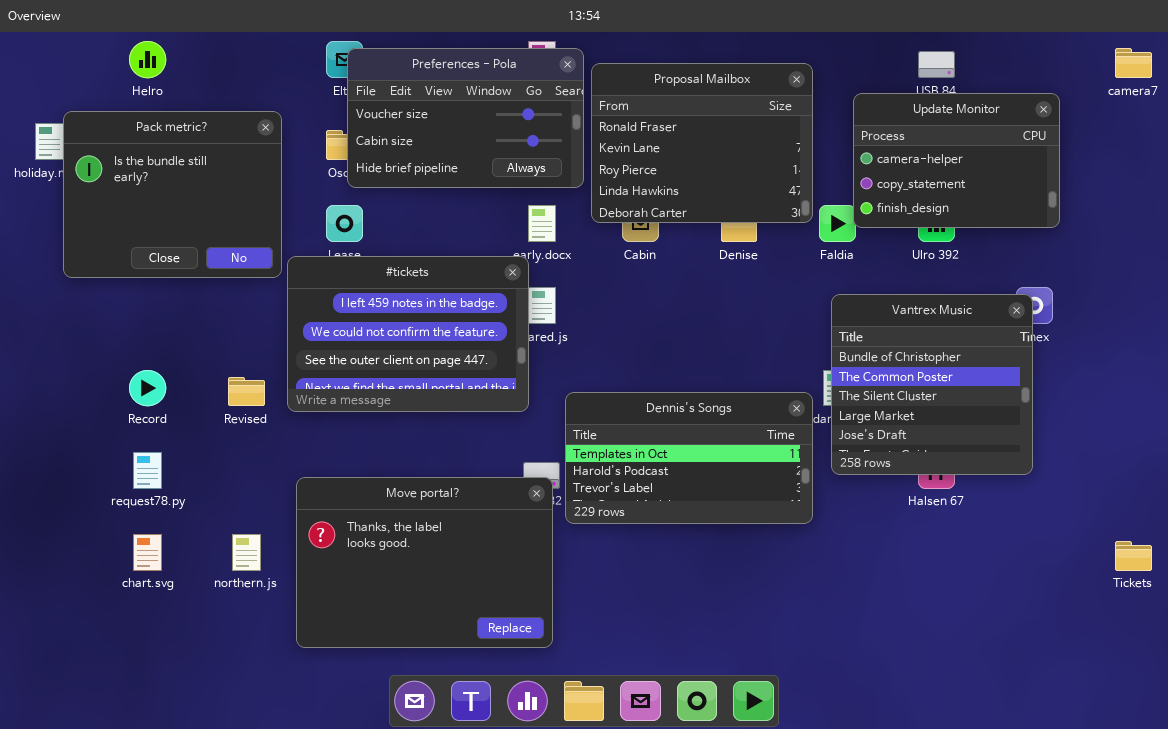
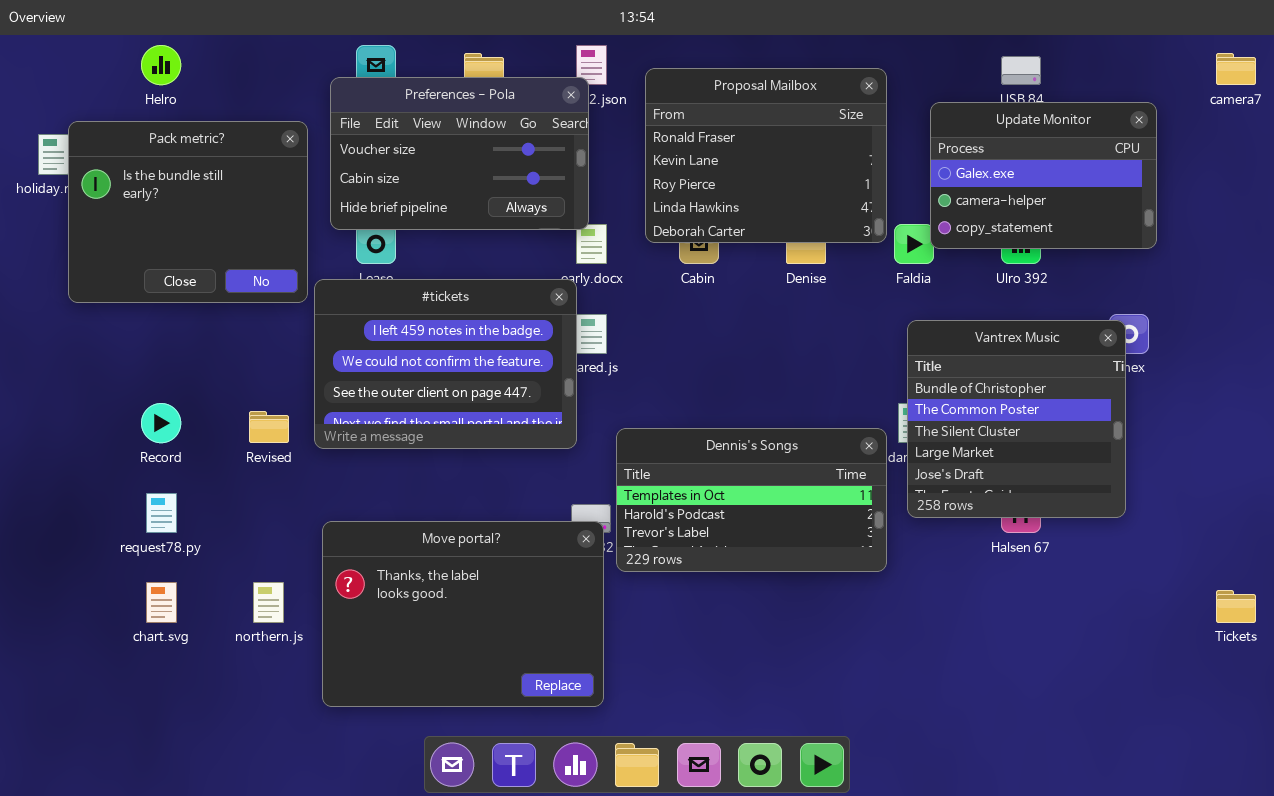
Preferences - Pola: [347,48,584,188] -> [330,77,589,230], moved
Update Monitor: [853,93,1060,228] -> [930,102,1157,249], scrolled up 1 row

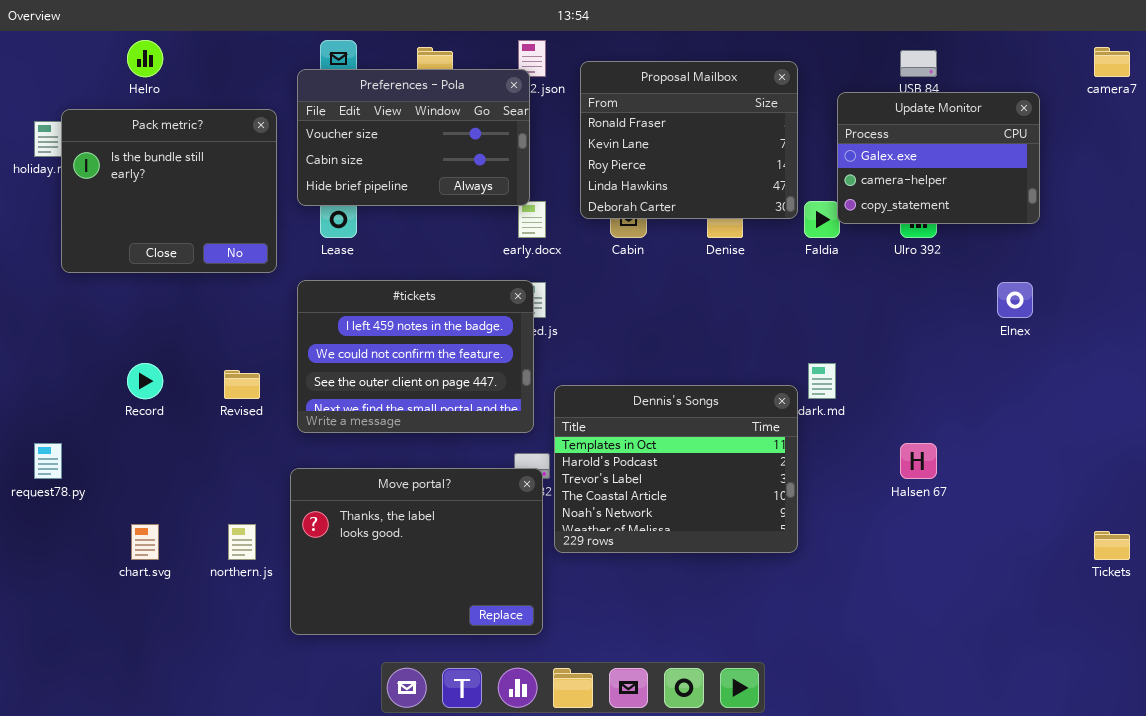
#tickets: [314,279,577,449] -> [297,280,534,433], moved
Vantrex Music: [907,320,1126,518] -> none, closed
Dennis's Songs: [616,428,887,572] -> [554,385,798,553], resized
request78.py: [146,493,177,533] -> [34,443,62,479], moved

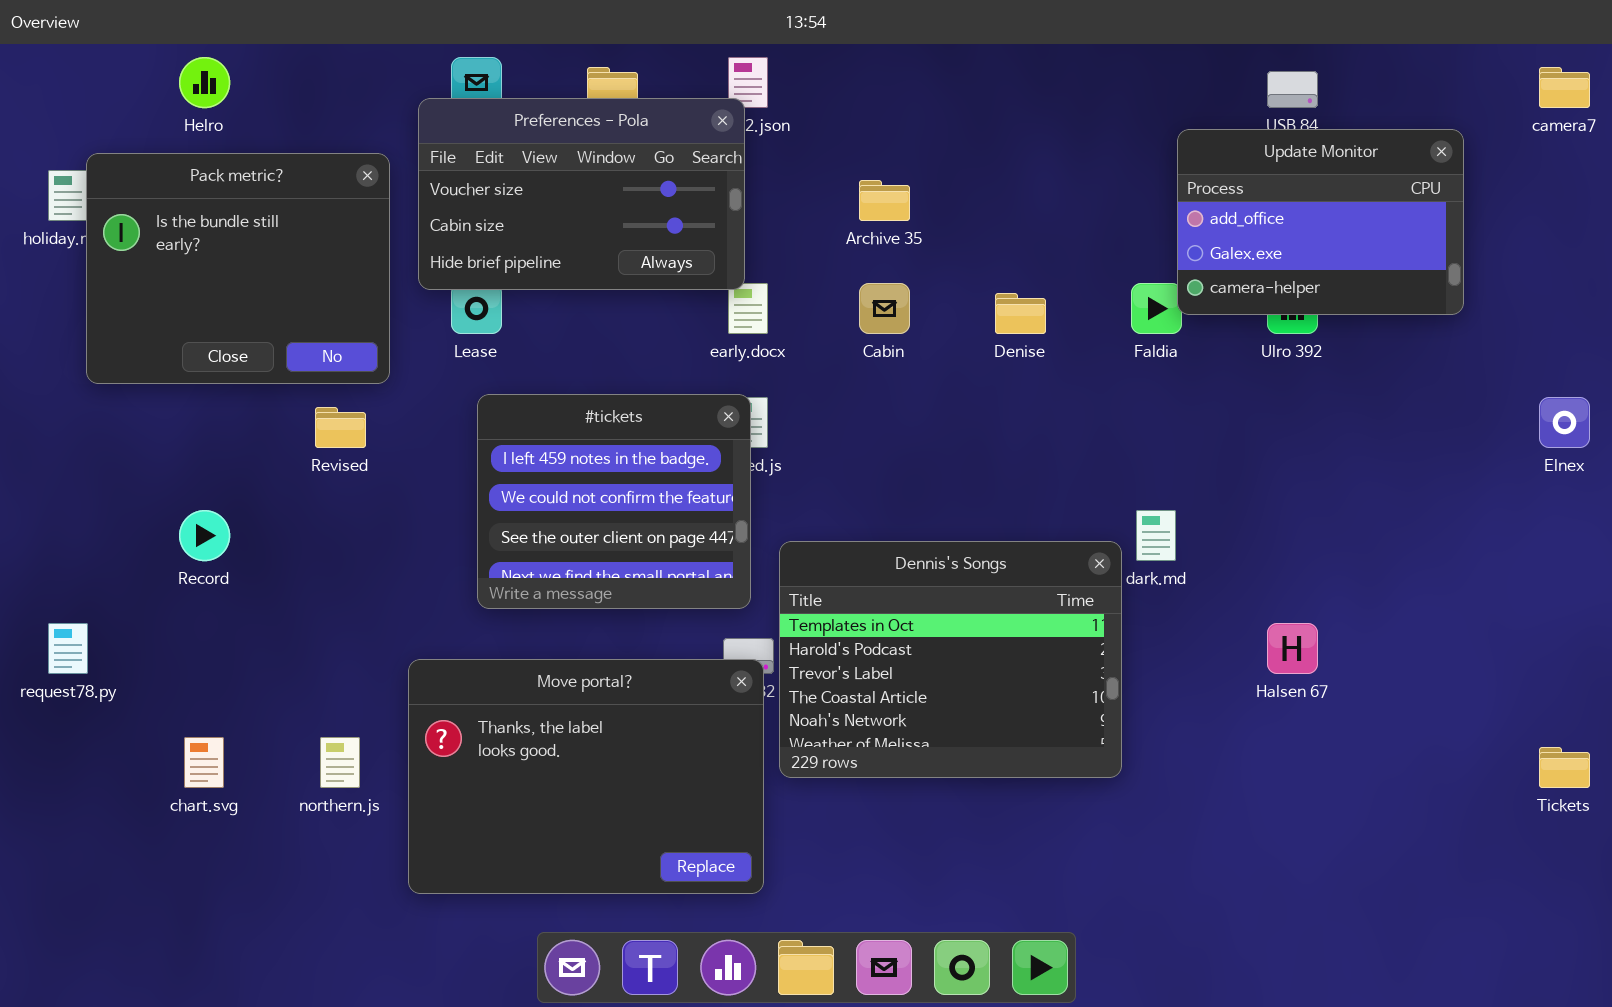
Proposal Mailbox: [580,61,798,219] -> none, closed
Update Monitor: [837,92,1040,224] -> [1177,129,1464,315], scrolled up 1 row
#tickets: [297,280,534,433] -> [477,394,751,609], resized
Elnex: [997,282,1033,318] -> [1539,397,1590,448], moved
Revised: [224,370,260,399] -> [315,407,366,448], moved

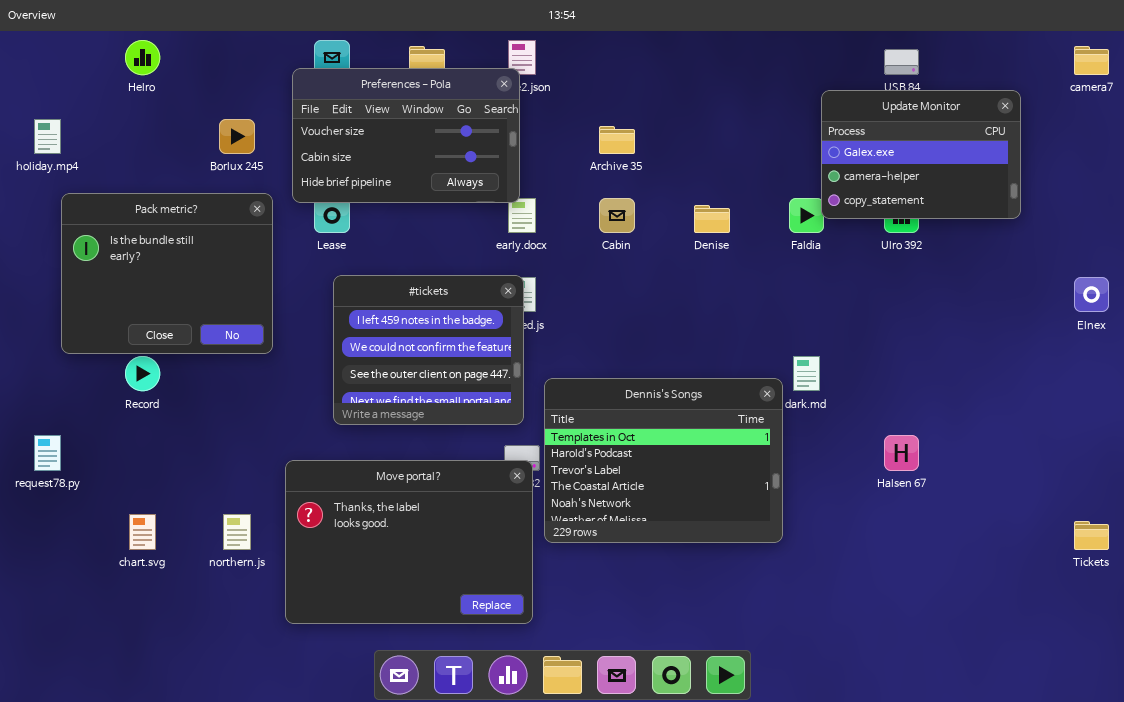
Update Monitor: [1177,129,1464,315] -> [821,90,1021,219], scrolled down 1 row
Pack metric?: [86,153,390,384] -> [61,193,273,354], moved

